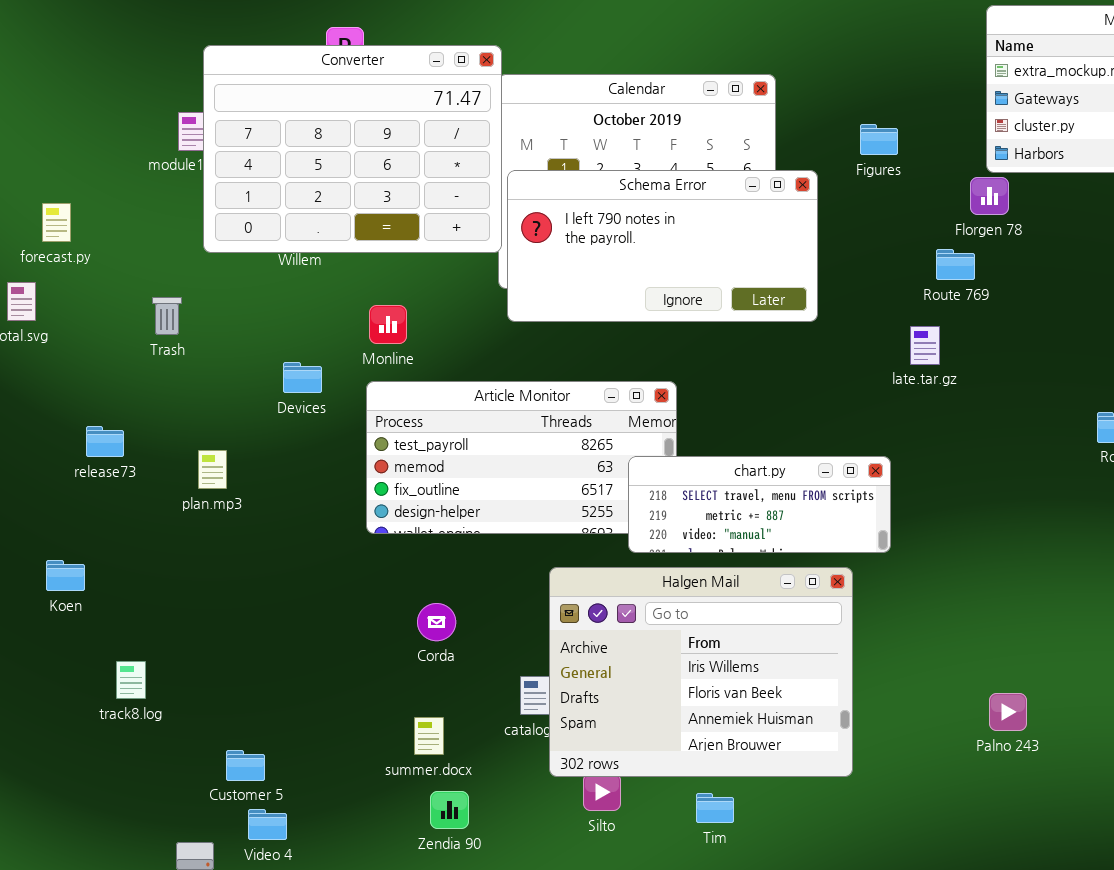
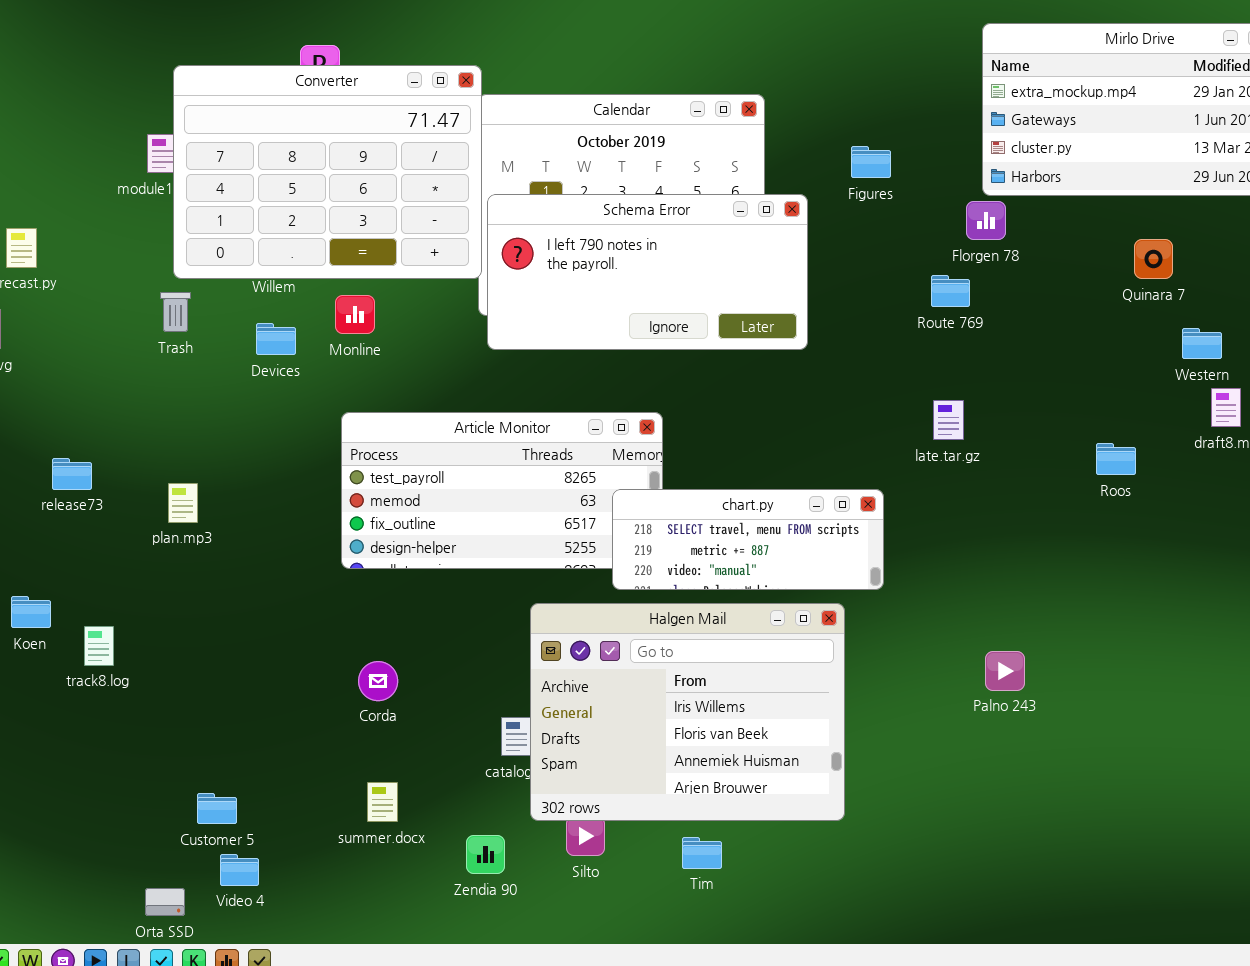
Trash: [152,297,182,335] -> [160,292,191,332], moved
Monline: [369,305,407,344] -> [335,295,375,334], moved
late.tar.gz: [910,326,940,365] -> [933,400,964,440], moved
Devices: [283,362,322,393] -> [256,323,296,355], moved
Corda: [417,603,456,641] -> [358,661,398,701], moved
track8.log: [116,661,146,699] -> [84,626,114,666], moved
Palno 243: [989,693,1027,731] -> [985,651,1025,691], moved
summer.docx: [414,717,444,755] -> [367,782,398,822], moved
Zendia 90: [430,791,469,829] -> [466,835,505,874], moved

